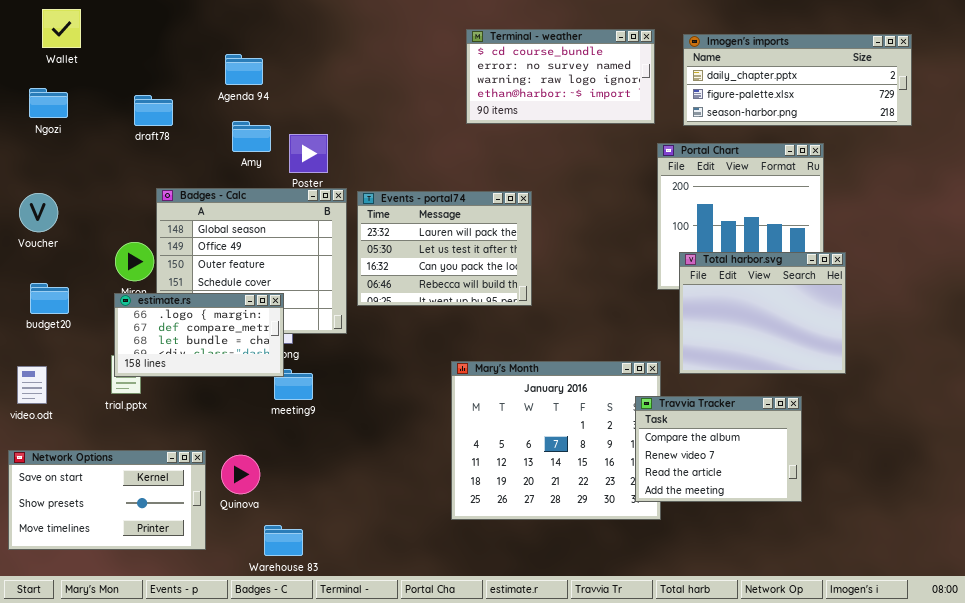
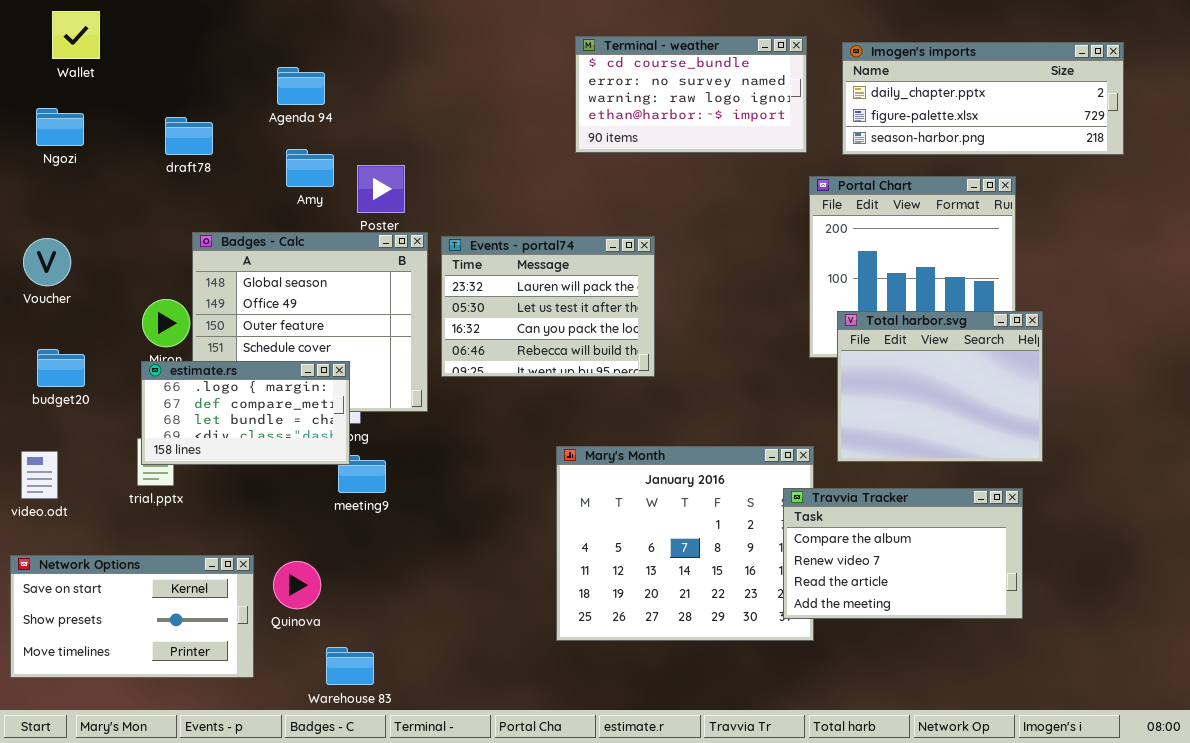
Travvia Tracker: [635,396,802,502] -> [783,488,1023,619], resized

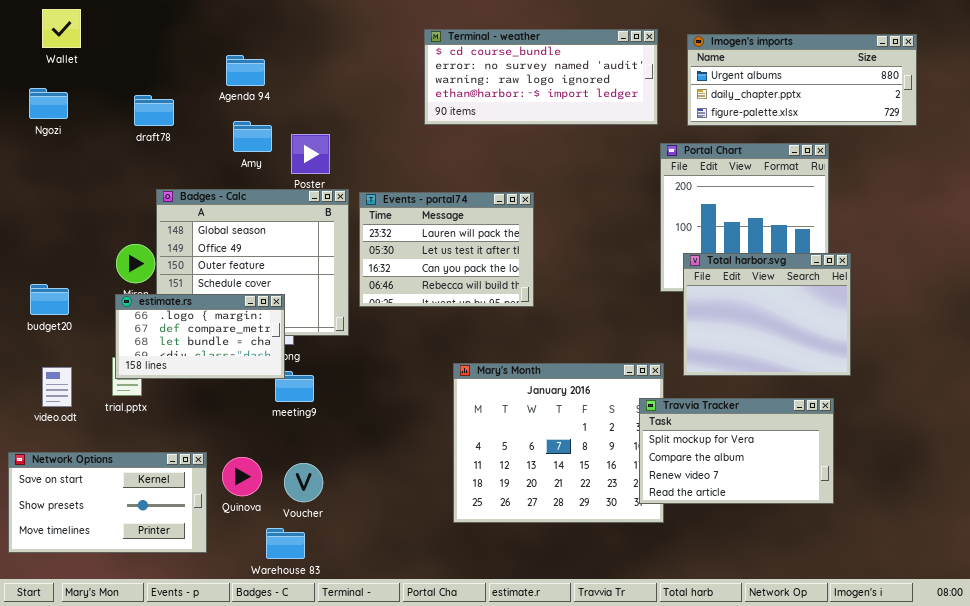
Terminal - weather: [575,36,807,153] -> [424,29,658,125], resized
Imogen's imports: [842,42,1124,155] -> [687,34,917,126], scrolled up 1 row
Voucher: [23,238,71,286] -> [284,463,323,502], moved
video.odt: [21,451,58,499] -> [42,367,72,407], moved
Travvia Tracker: [783,488,1023,619] -> [639,398,834,504], scrolled up 1 row

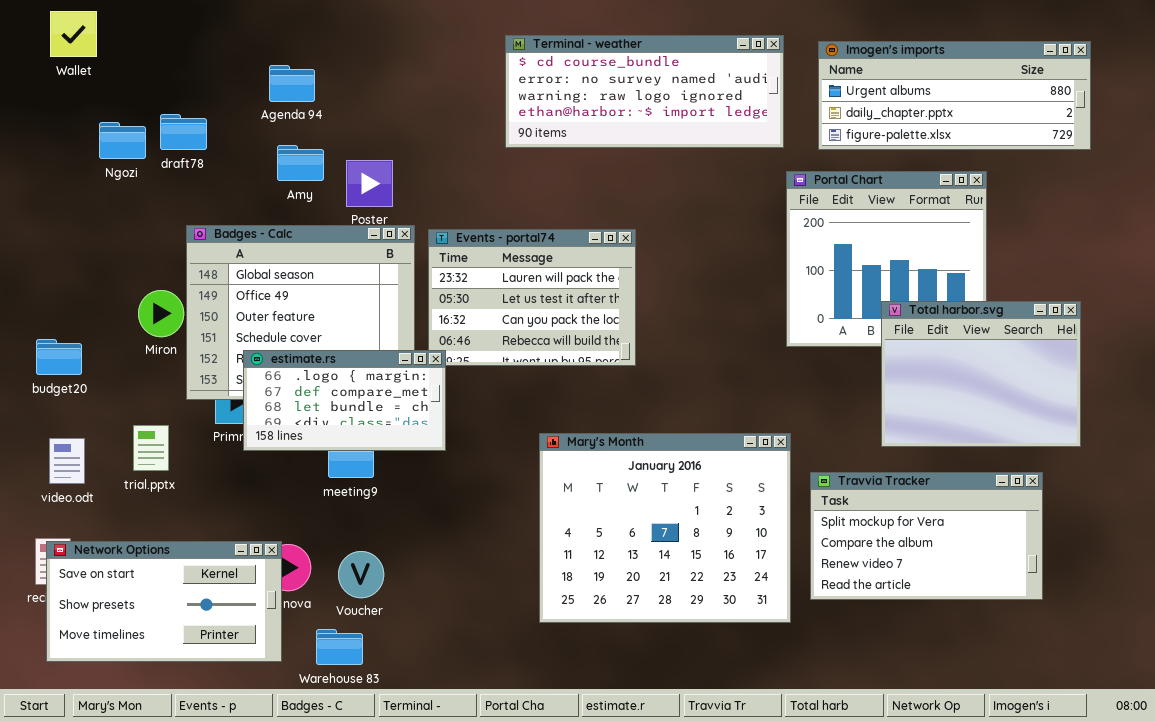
Ngozi: [29,88,68,119] -> [99,122,146,159], moved
Total harbor.svg: [683,253,851,376] -> [881,301,1081,447], moved
estimate.rs: [115,294,285,379] -> [243,350,446,451], moved
Travvia Tracker: [639,398,834,504] -> [810,472,1043,600], moved
Network Options: [8,452,207,553] -> [46,541,282,662], moved

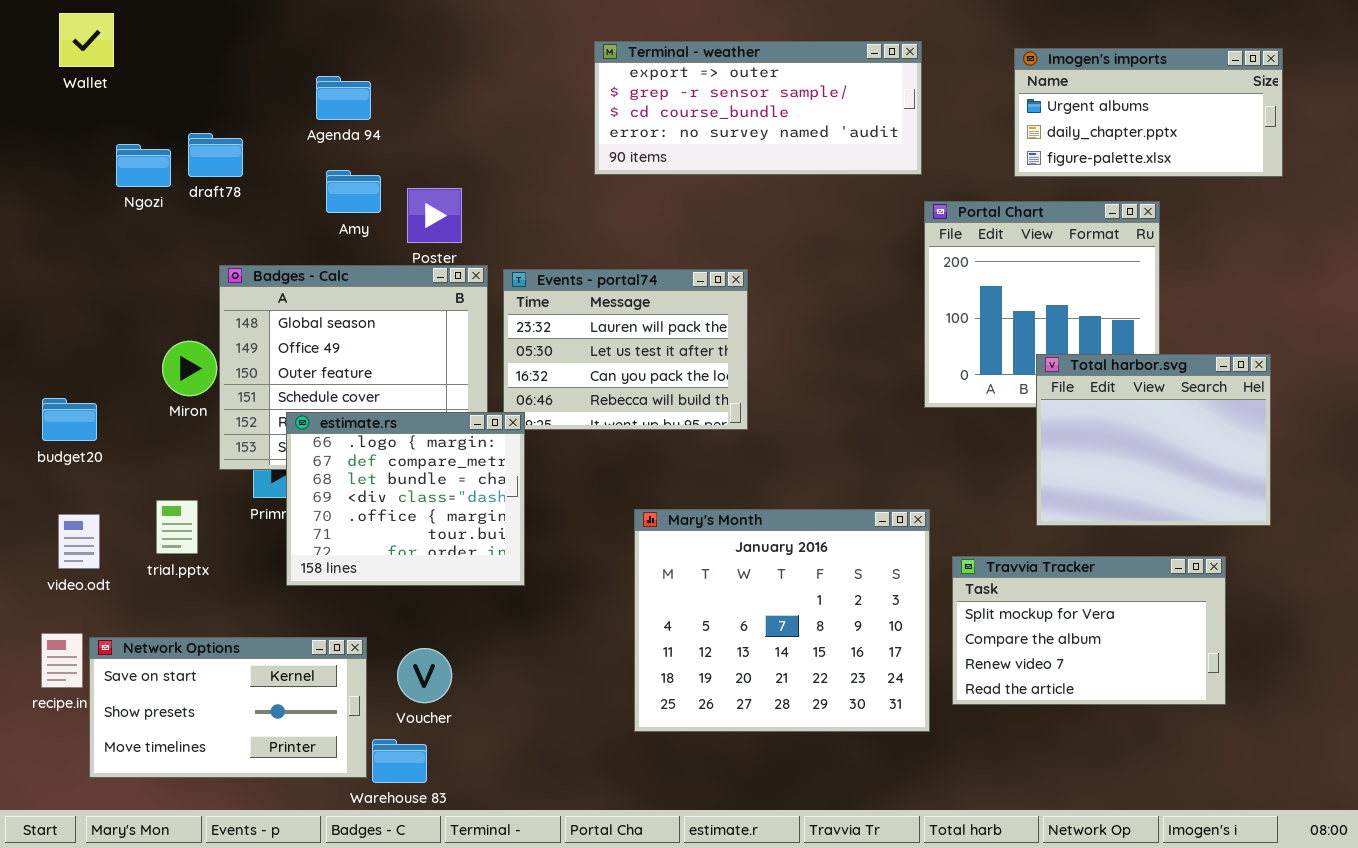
Terminal - weather: [505,35,784,148] -> [594,41,922,175], scrolled up 2 rows
Imogen's imports: [818,41,1091,150] -> [1014,48,1283,177], resized
estimate.rs: [243,350,446,451] -> [286,412,525,586], resized
Network Options: [46,541,282,662] -> [89,637,367,778], moved

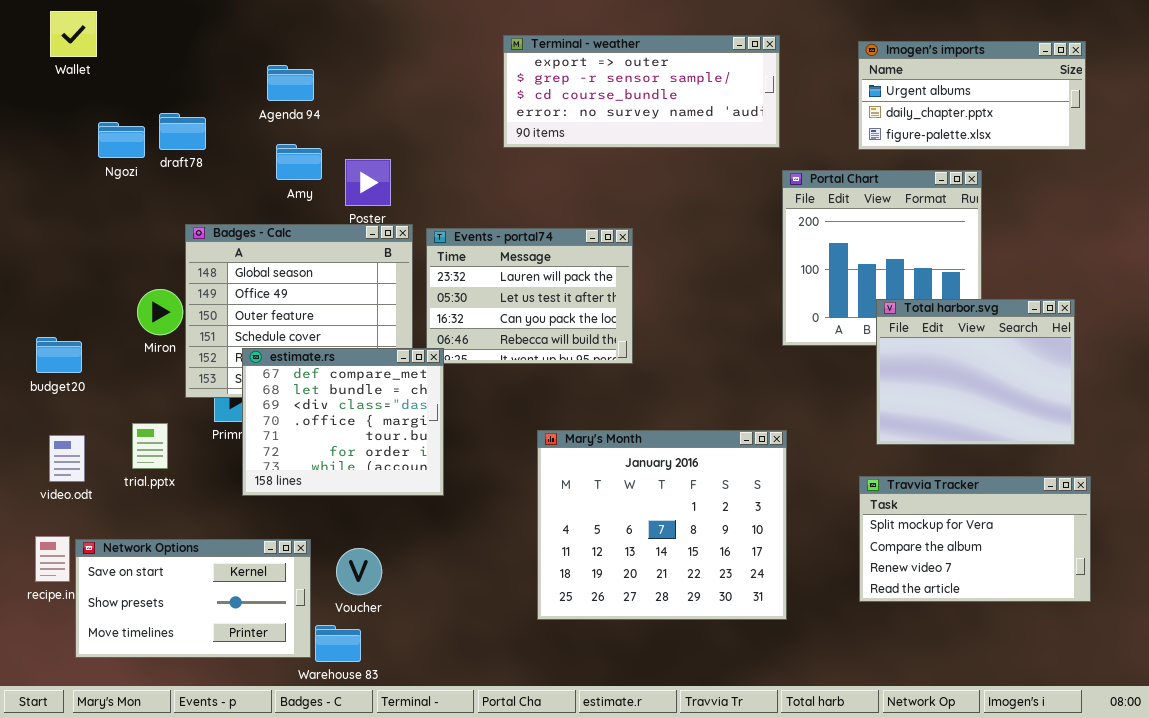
estimate.rs: [286,412,525,586] -> [242,348,444,496], scrolled down 1 row
Travvia Tracker: [952,556,1226,705] -> [859,476,1091,602], moved

